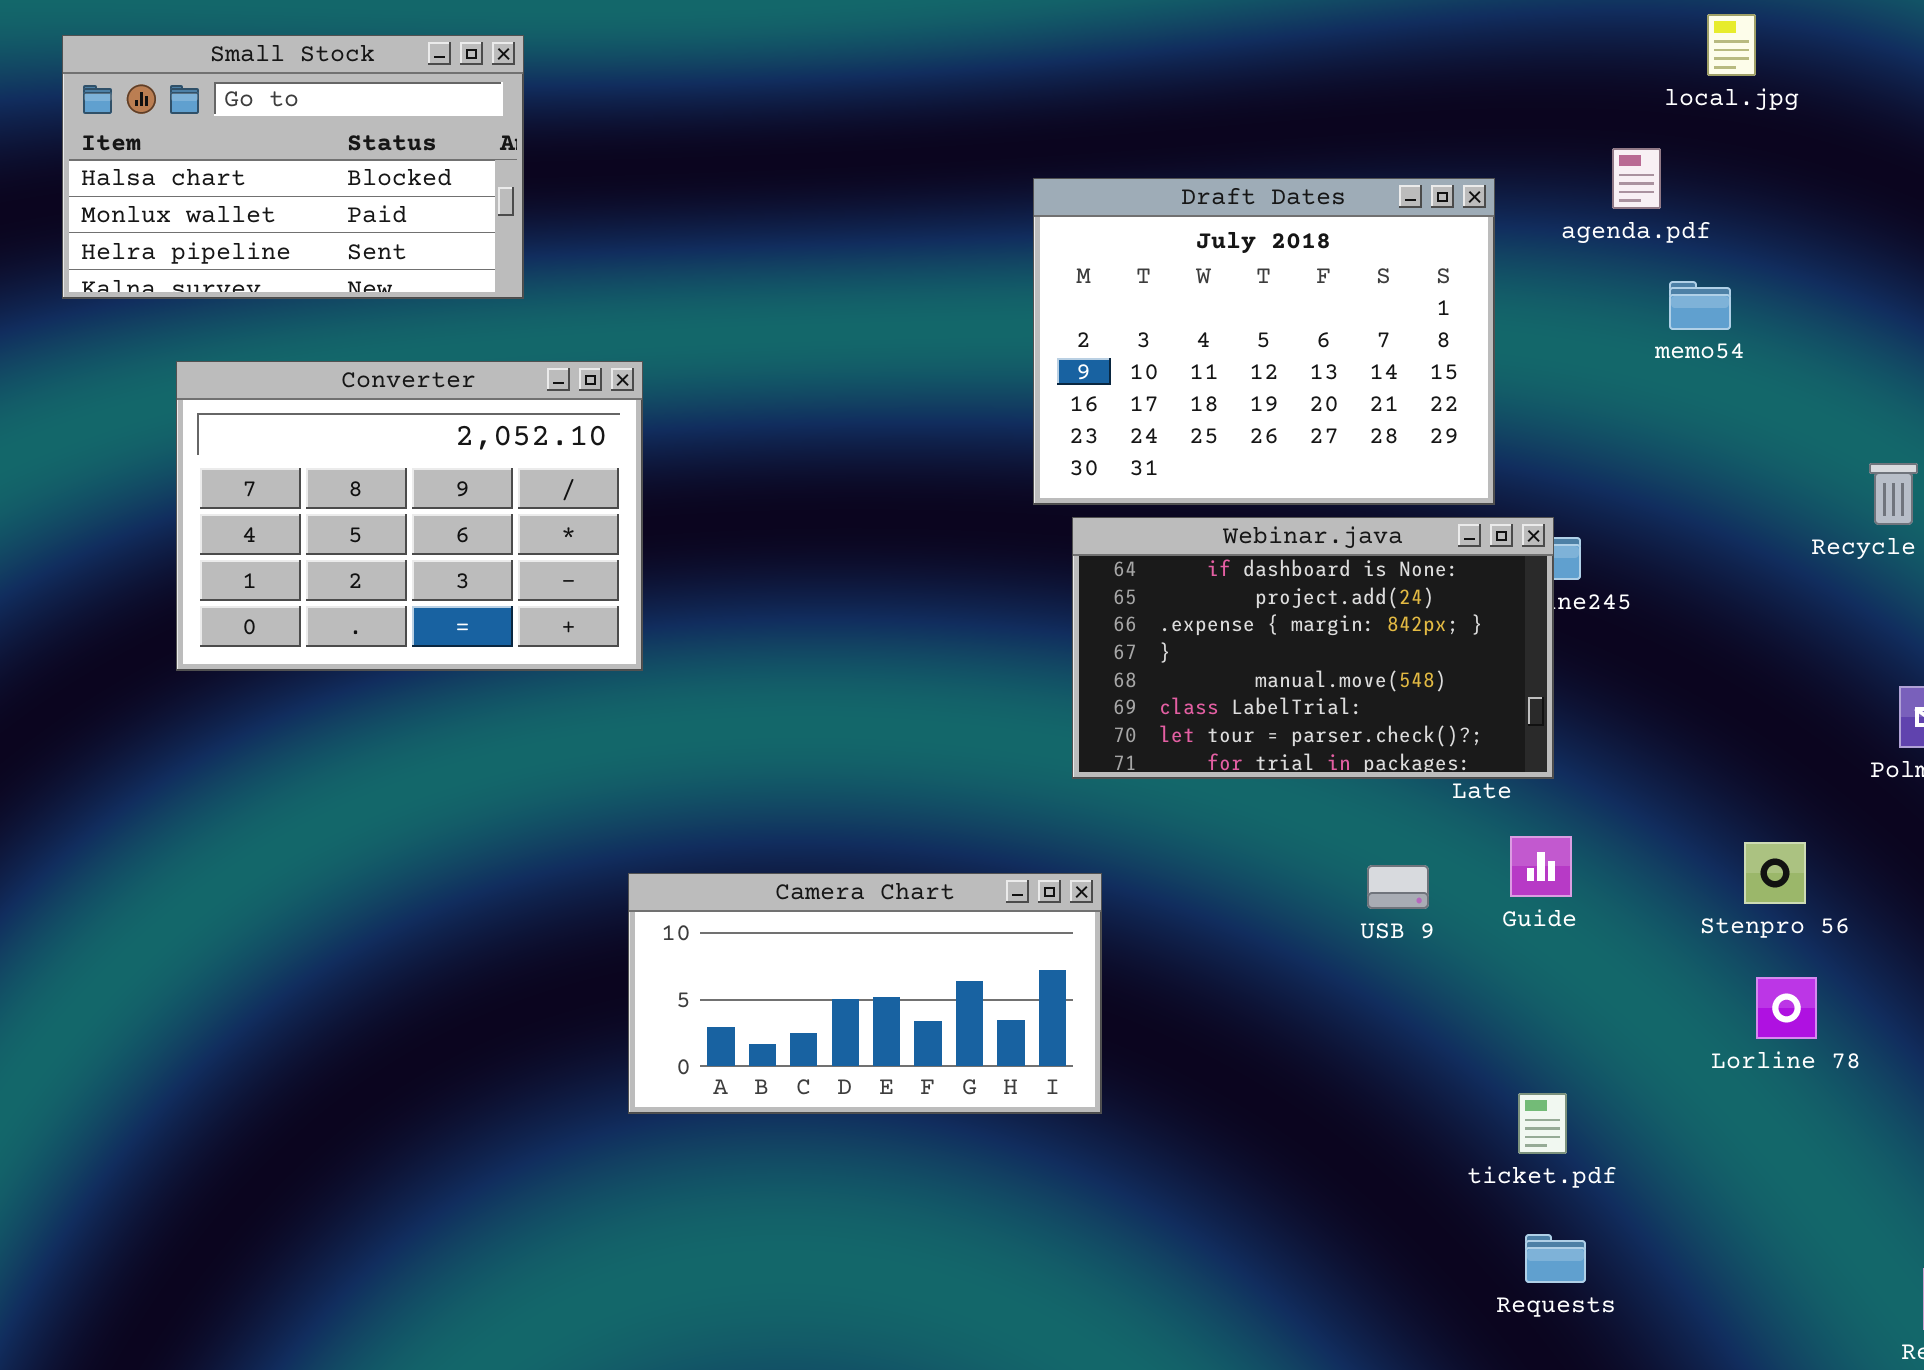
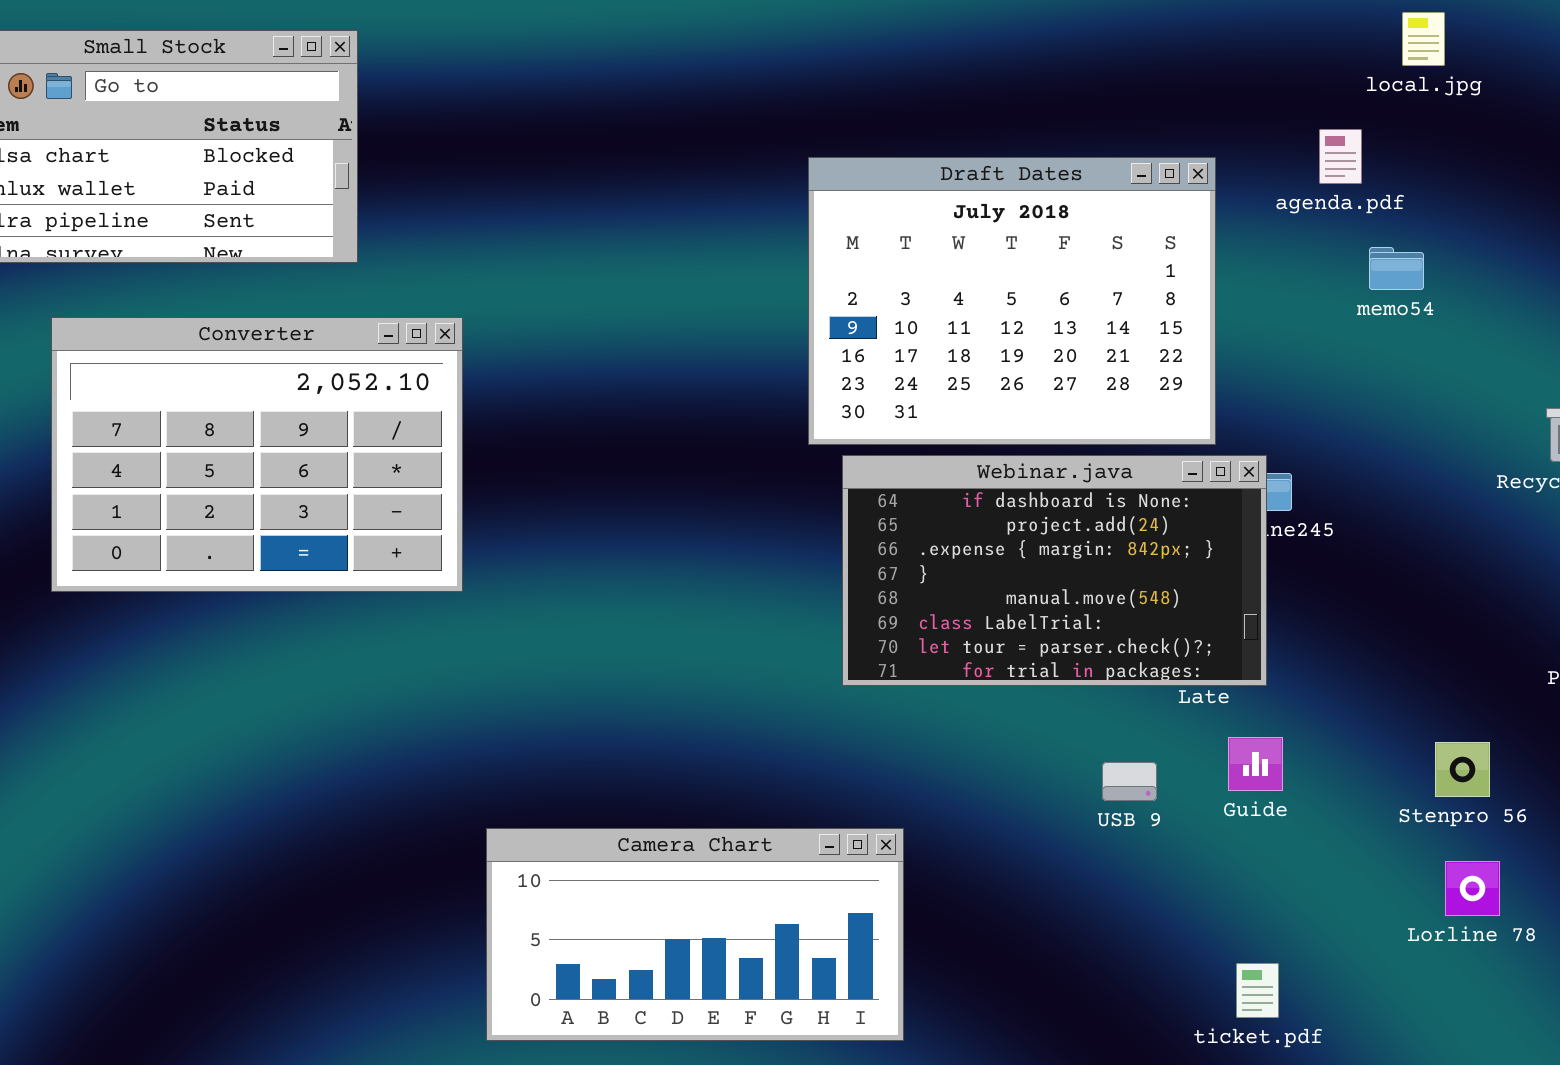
Camera Chart: [628,873,1102,1114] -> [486,828,904,1041], moved

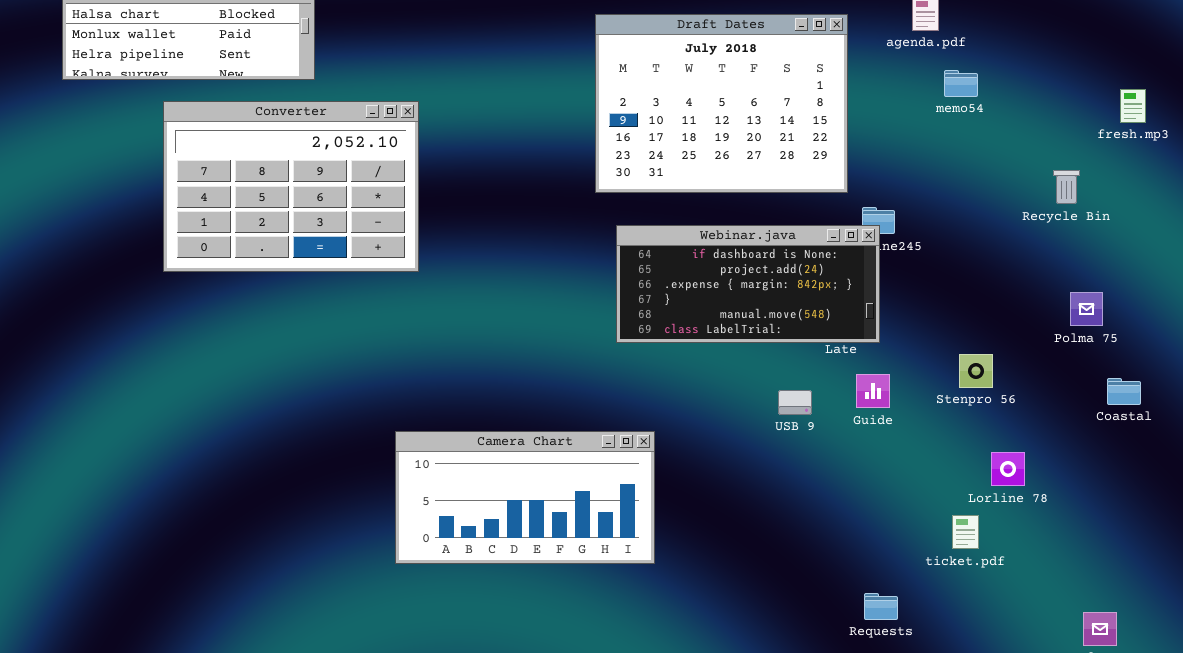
Converter: [51,317,463,592] -> [163,101,419,272], moved
Webinar.java: [842,455,1267,686] -> [616,225,880,343], resized
Stenpro 56: [1435,742,1490,797] -> [959,354,993,388], moved
ticket.pdf: [1236,963,1279,1018] -> [952,515,979,549], moved

